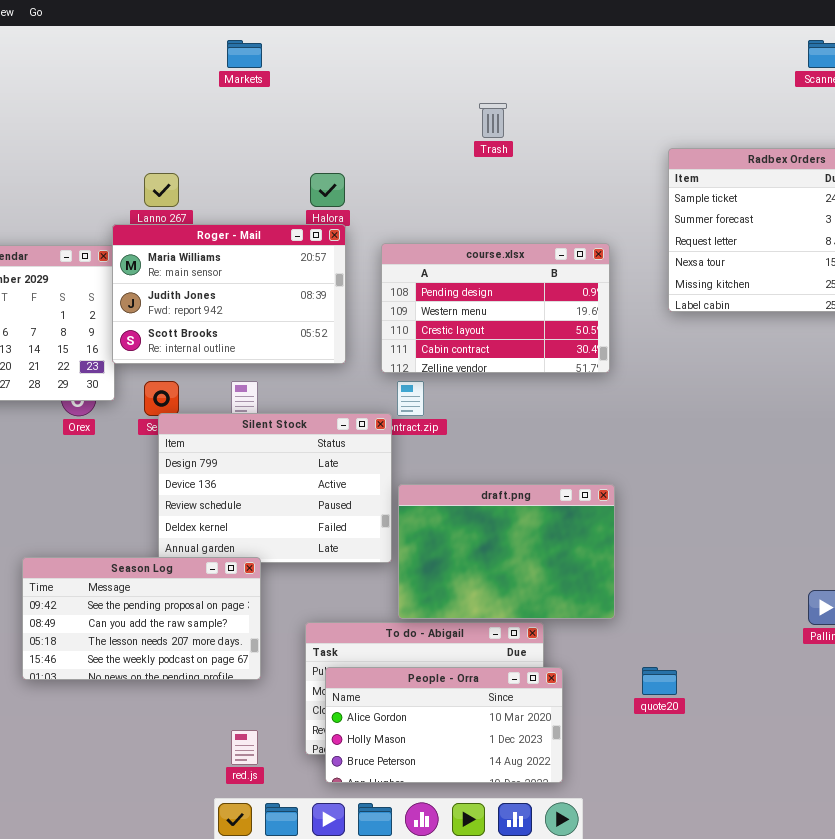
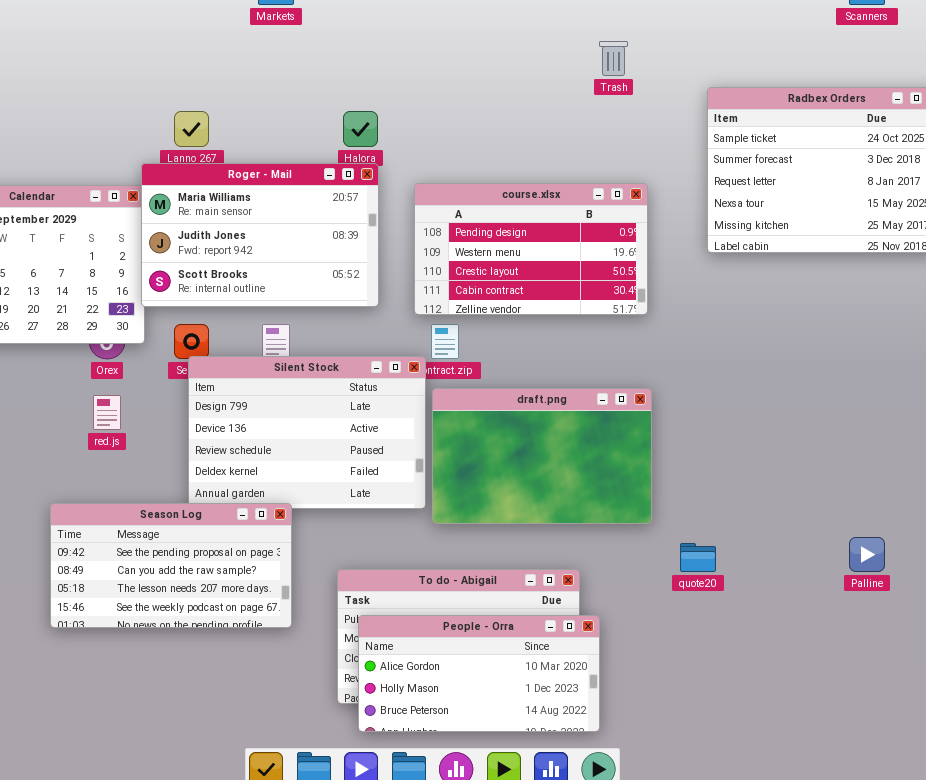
Trash: [479,103,507,138] -> [599,41,628,76], moved
draft.png: [398,484,615,619] -> [432,388,652,524], moved
quote20: [642,667,677,695] -> [680,543,716,572], moved
red.js: [231,730,258,765] -> [93,395,121,430], moved

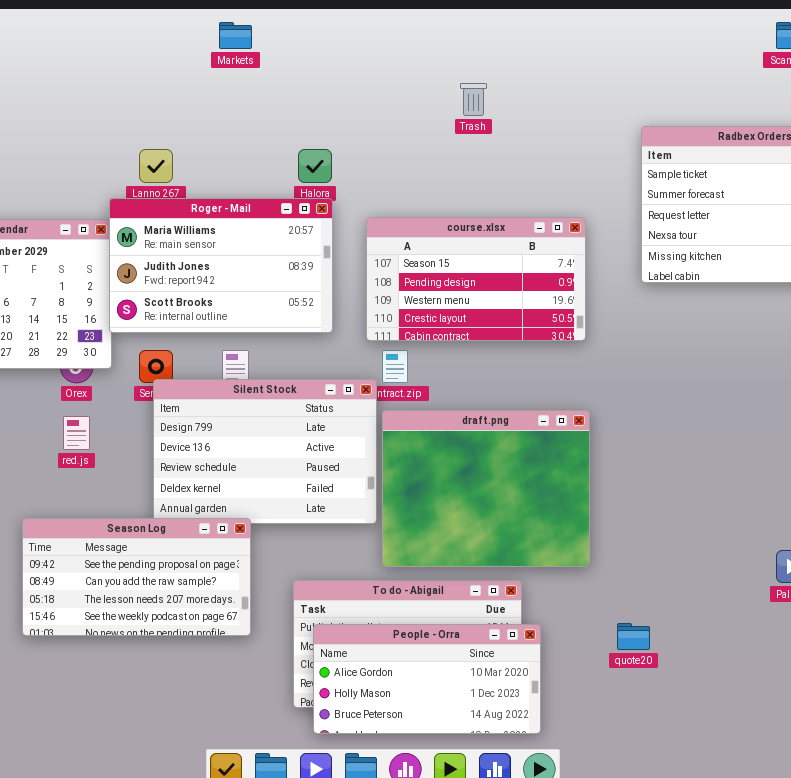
Trash: [599,41,628,76] -> [460,83,487,116], moved
course.xlsx: [414,183,648,315] -> [366,217,586,341], scrolled up 1 row
draft.png: [432,388,652,524] -> [382,410,590,567], resized
quote20: [680,543,716,572] -> [617,623,650,650], moved

